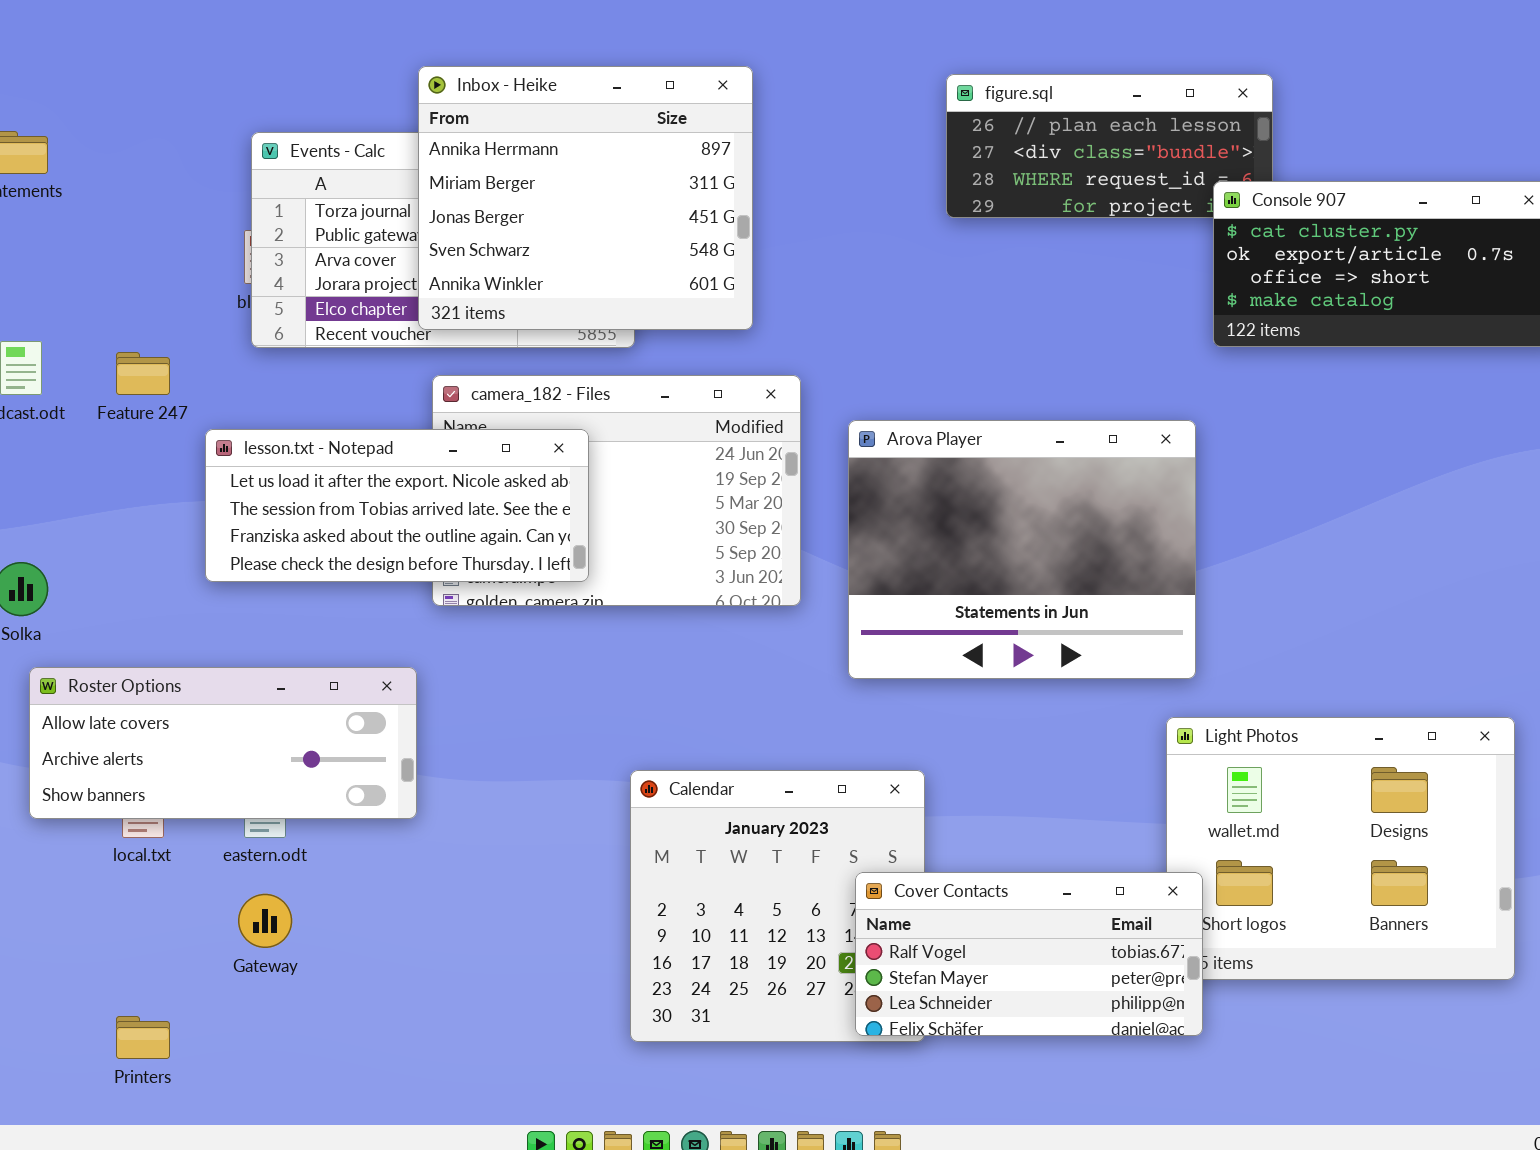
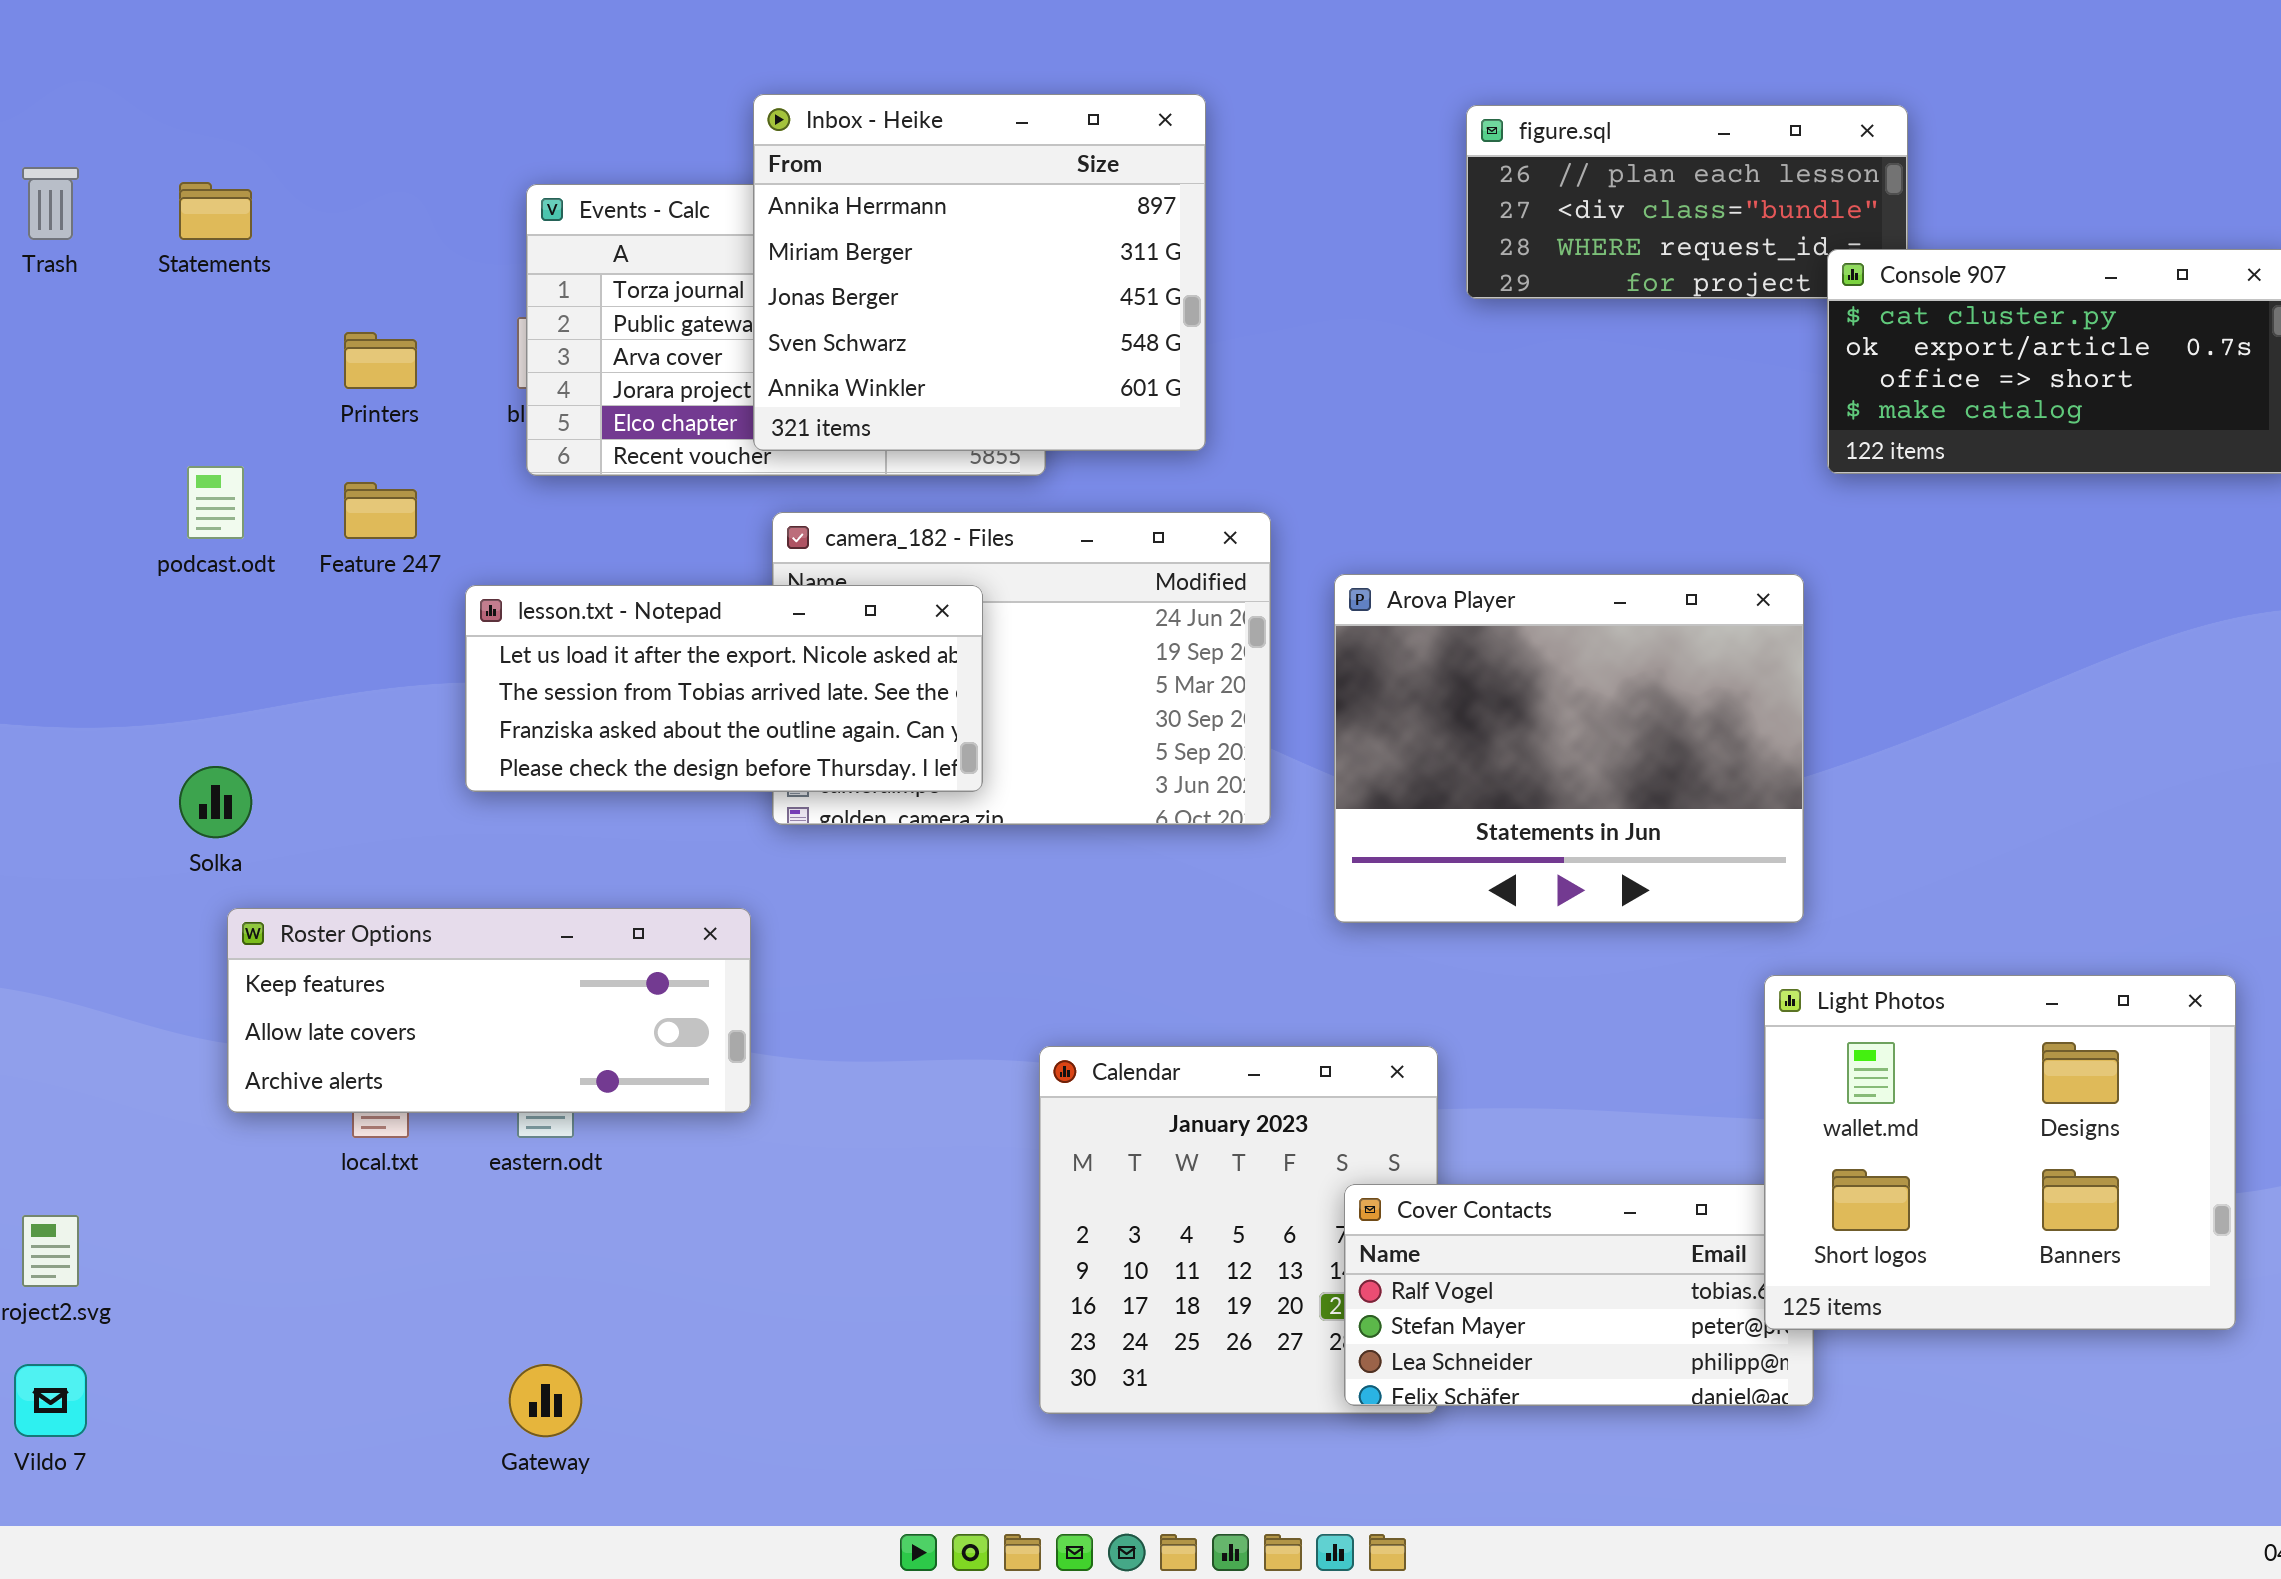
Roster Options: [29,667,417,819] -> [227,908,751,1113], scrolled up 1 row
Light Photos: [1166,717,1515,980] -> [1764,975,2236,1330], raised
Gateway: [238,894,292,948] -> [509,1364,582,1437], moved
Printers: [116,1016,170,1059] -> [344,332,417,389], moved

